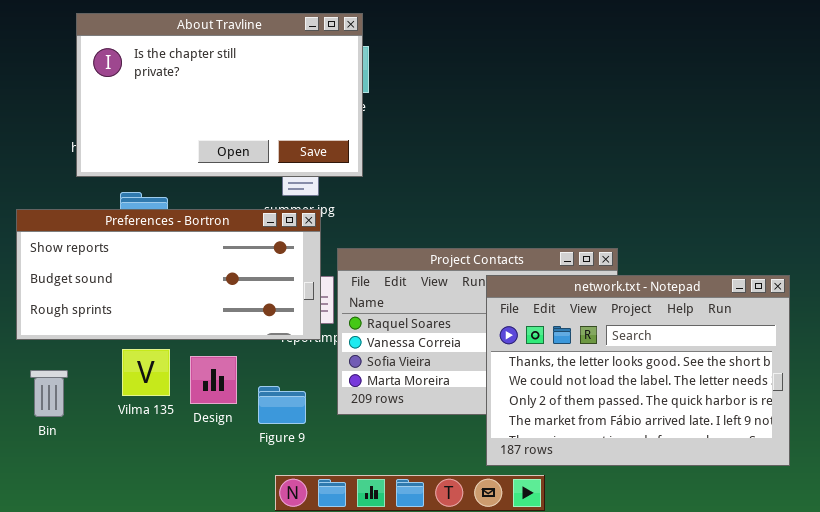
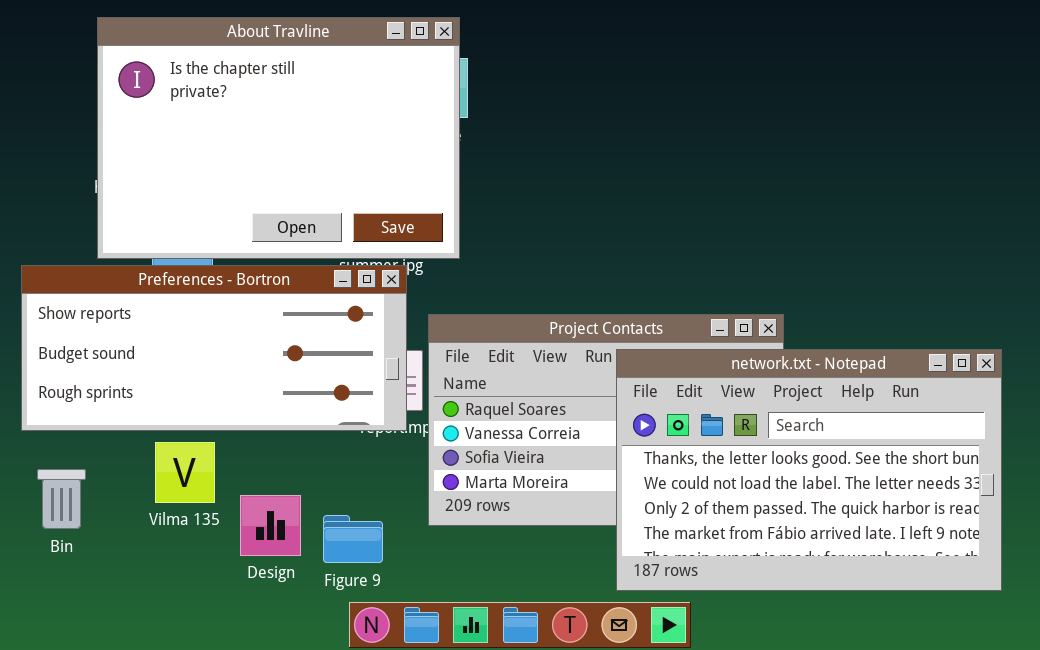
About Travline: [76,13,363,177] -> [97,17,460,259], resized
Design: [190,356,237,404] -> [240,495,301,556], moved
Figure 9: [258,386,306,424] -> [323,515,383,563], moved

